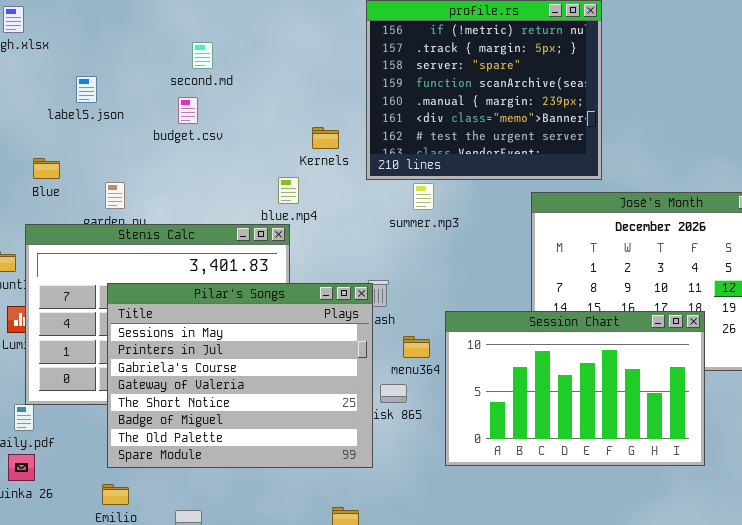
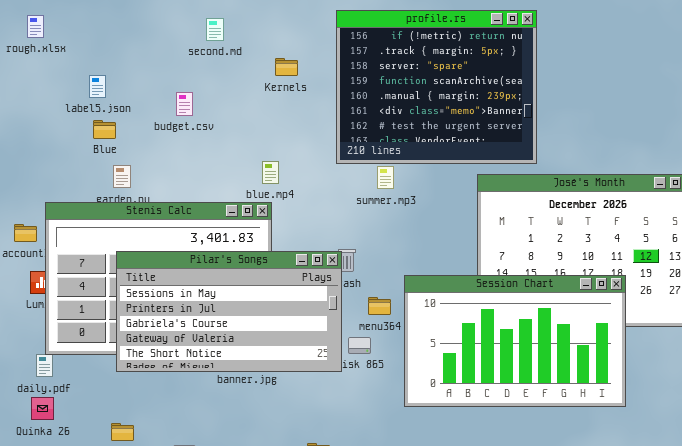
second.md: [192,42,213,69] -> [206,18,224,41], moved
Kernels: [312,127,339,149] -> [275,58,298,76], moved
Blue: [33,158,60,179] -> [93,120,116,139], moved
Pilar's Songs: [107,283,373,468] -> [116,251,342,372], resized

